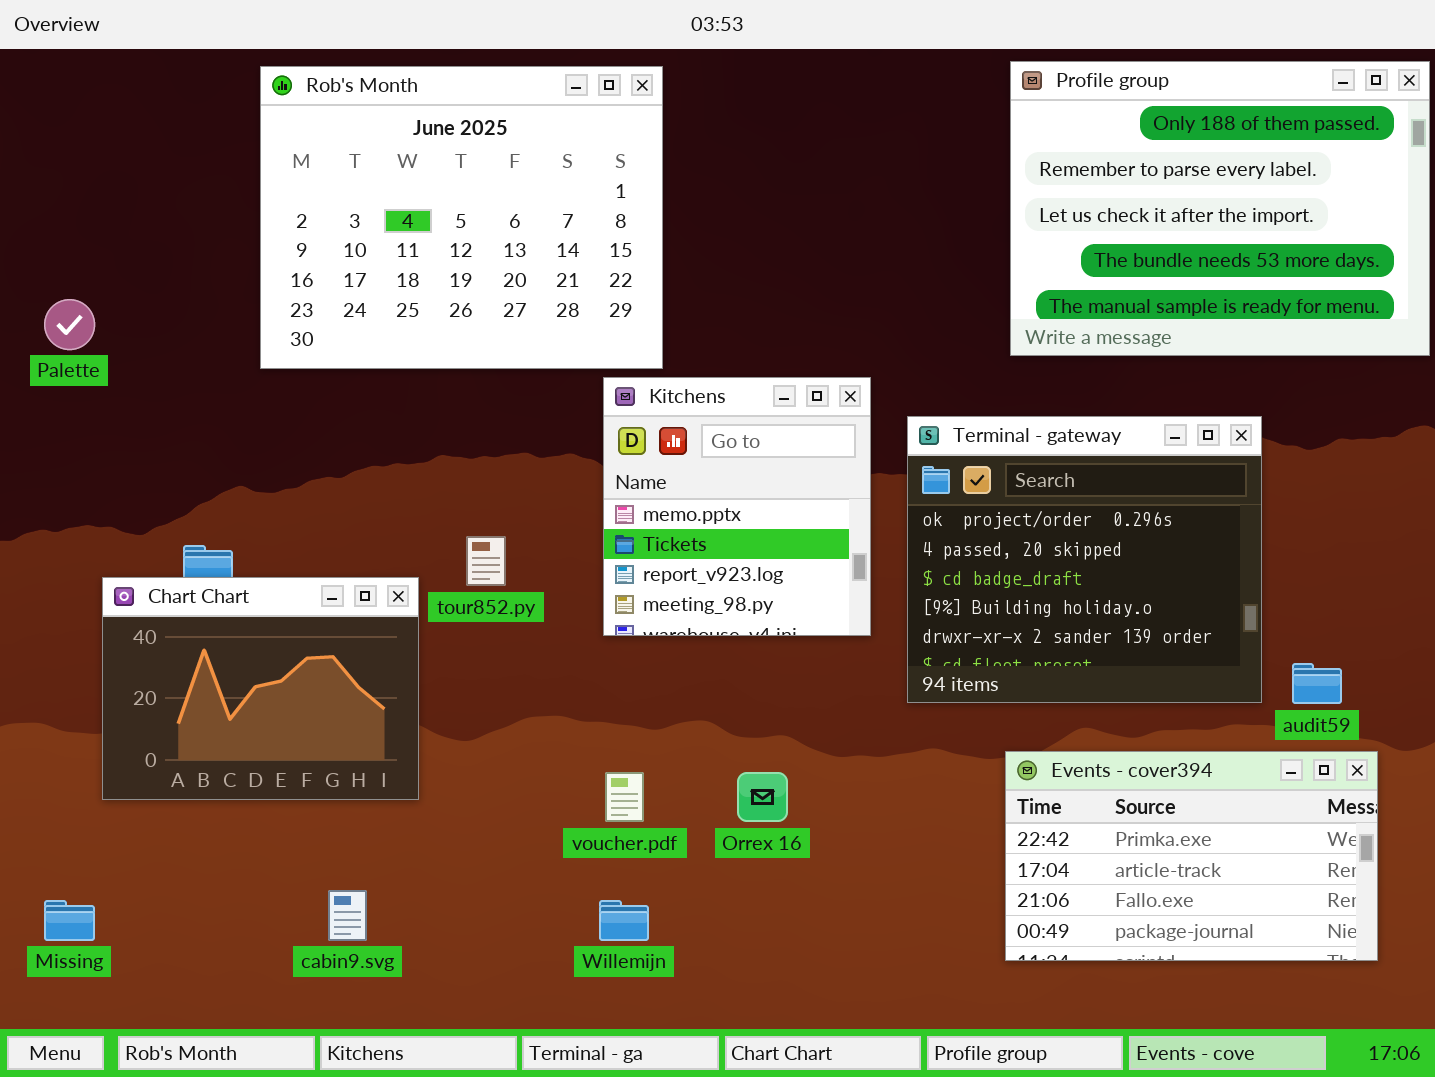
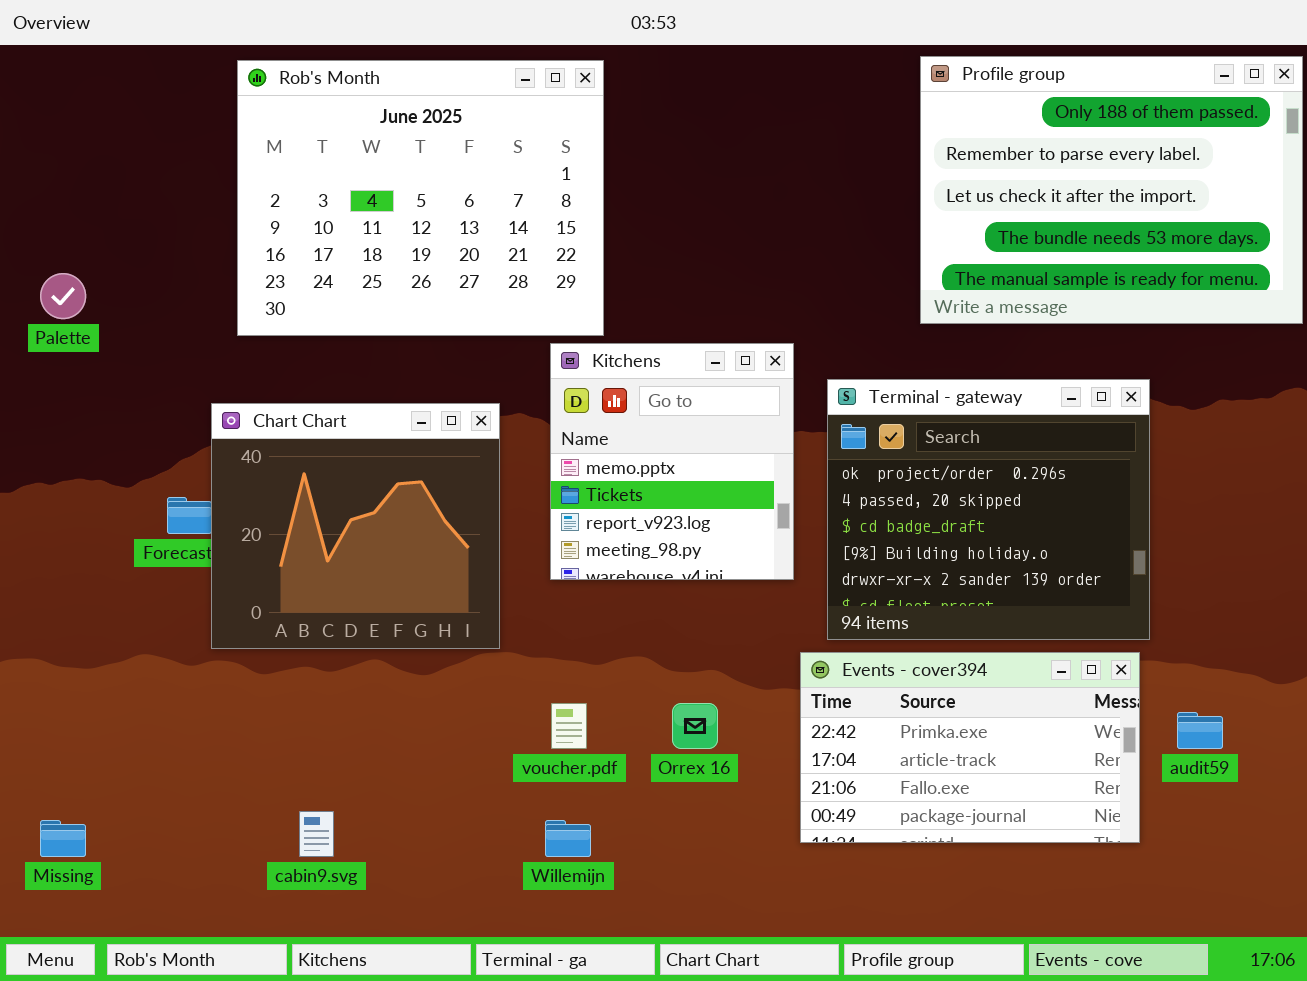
Chart Chart: [102,577,419,800] -> [211,403,500,649], moved, resized
audit59: [1292,663,1342,704] -> [1177,712,1223,749], moved
Events - cover394: [1005,751,1378,961] -> [800,652,1140,843], moved

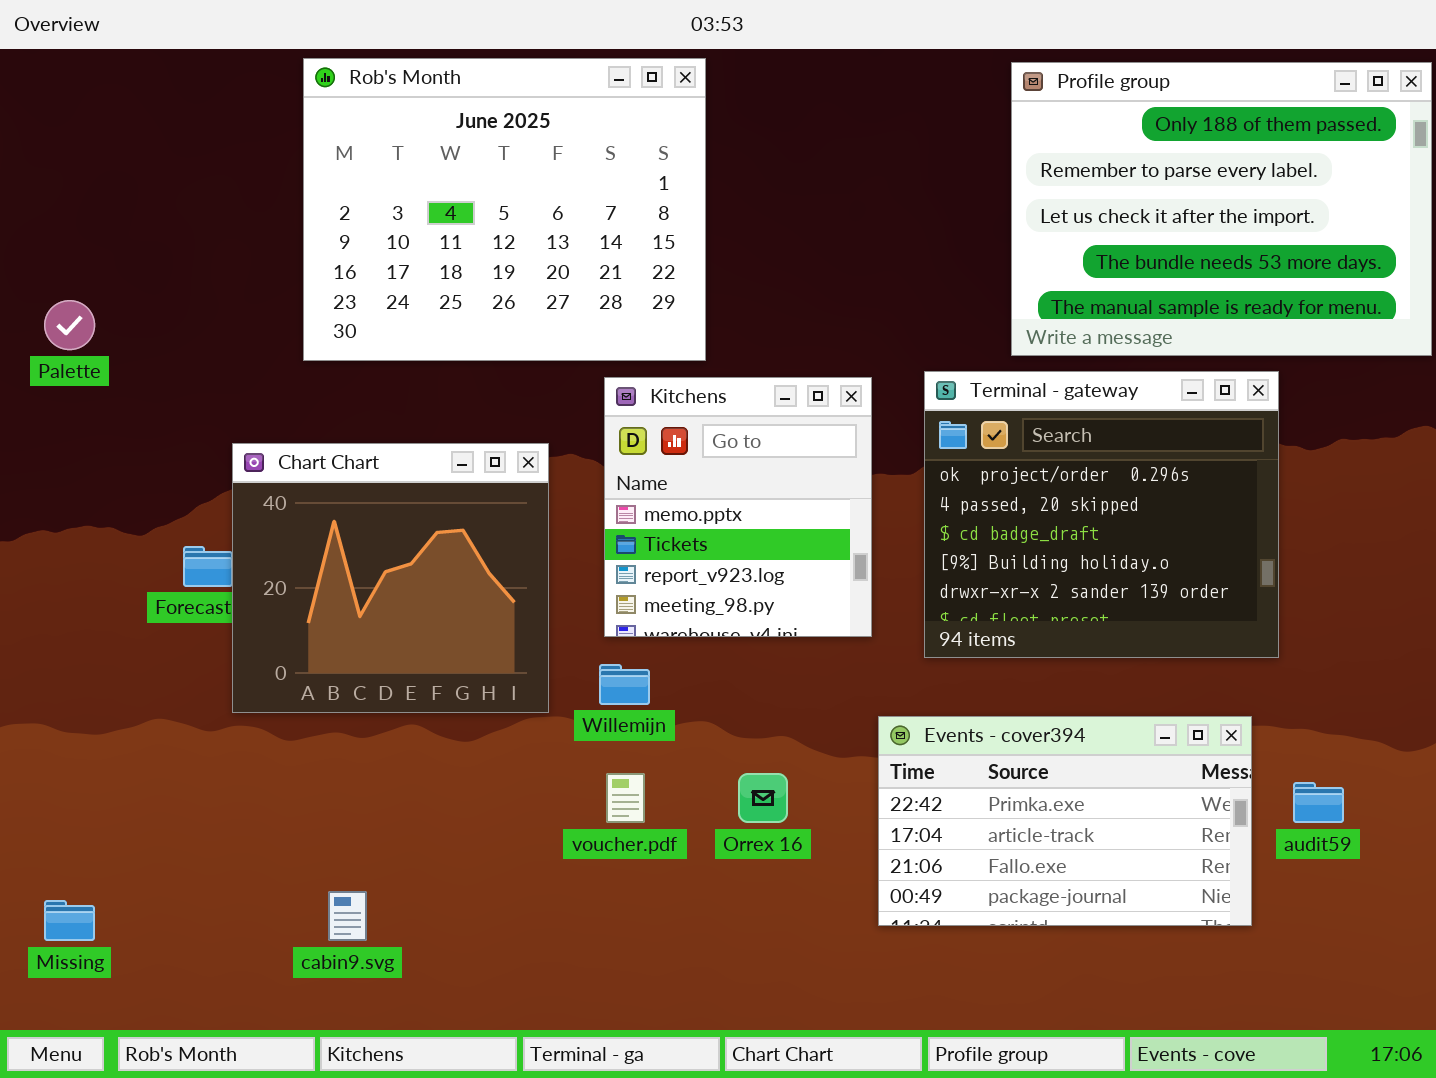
Rob's Month: [237,60,604,336] -> [303,58,706,361], moved
Terminal - gateway: [827,379,1150,640] -> [924,371,1279,658], moved
Willemijn: [545,820,591,857] -> [599,664,650,705], moved

